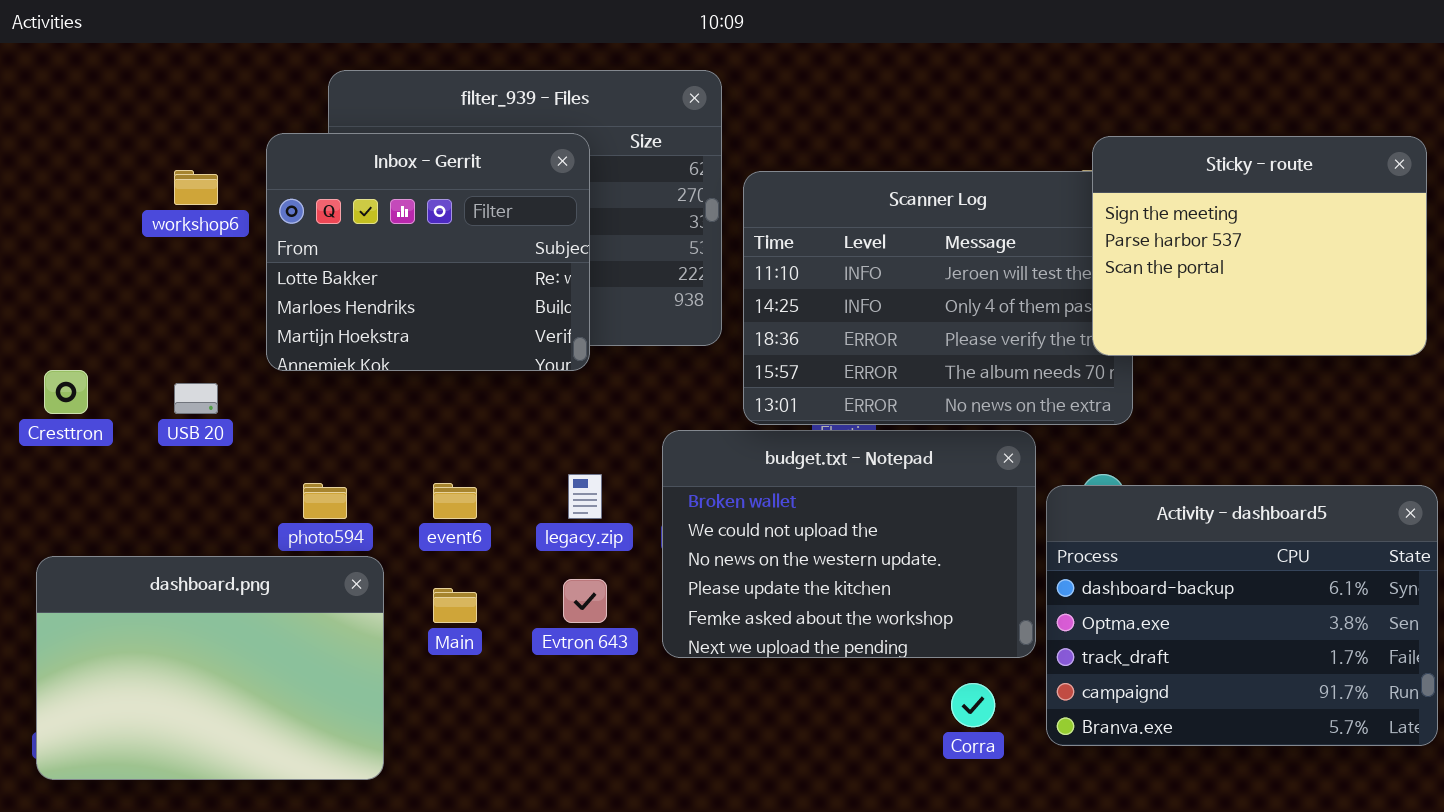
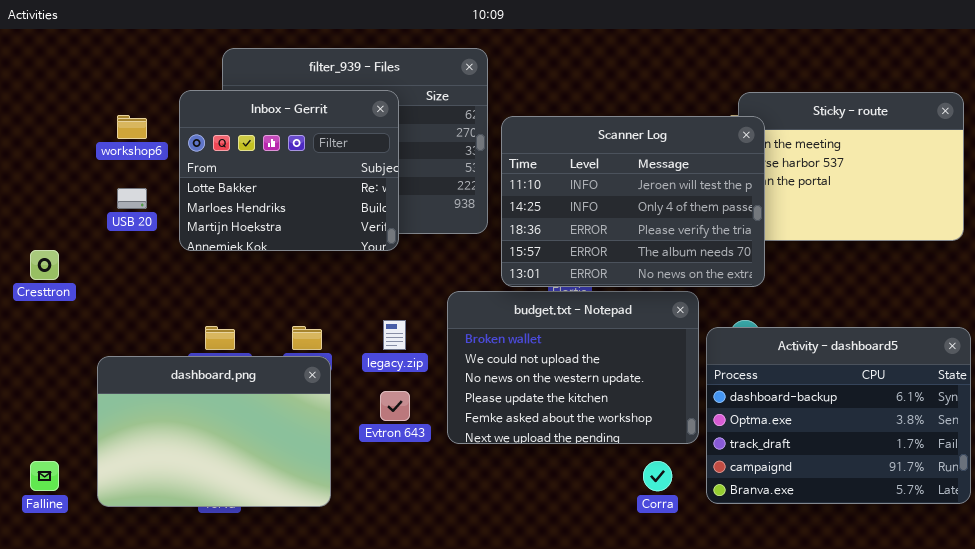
Scanner Log: [743,171,1133,425] -> [501,116,765,287], raised
USB 20: [174,383,218,414] -> [117,188,147,209], moved
dashboard.png: [36,556,384,780] -> [97,356,331,507], moved

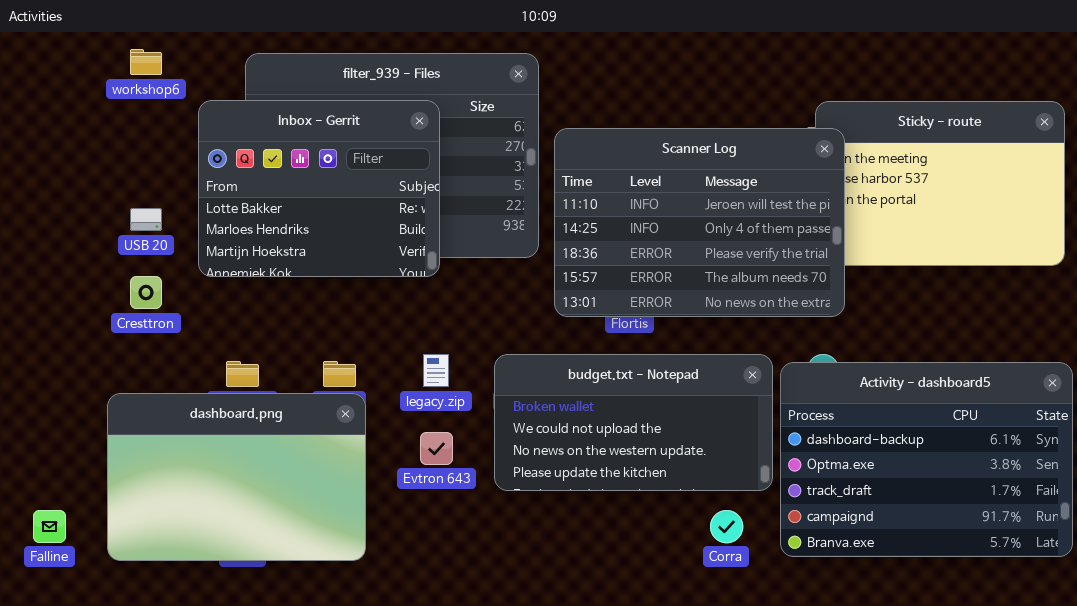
workshop6: [117,115,147,139] -> [130,49,162,75], moved
Cresttron: [30,250,59,280] -> [130,276,162,309], moved
budget.txt - Notepad: [447,291,699,444] -> [494,354,773,491], resized

